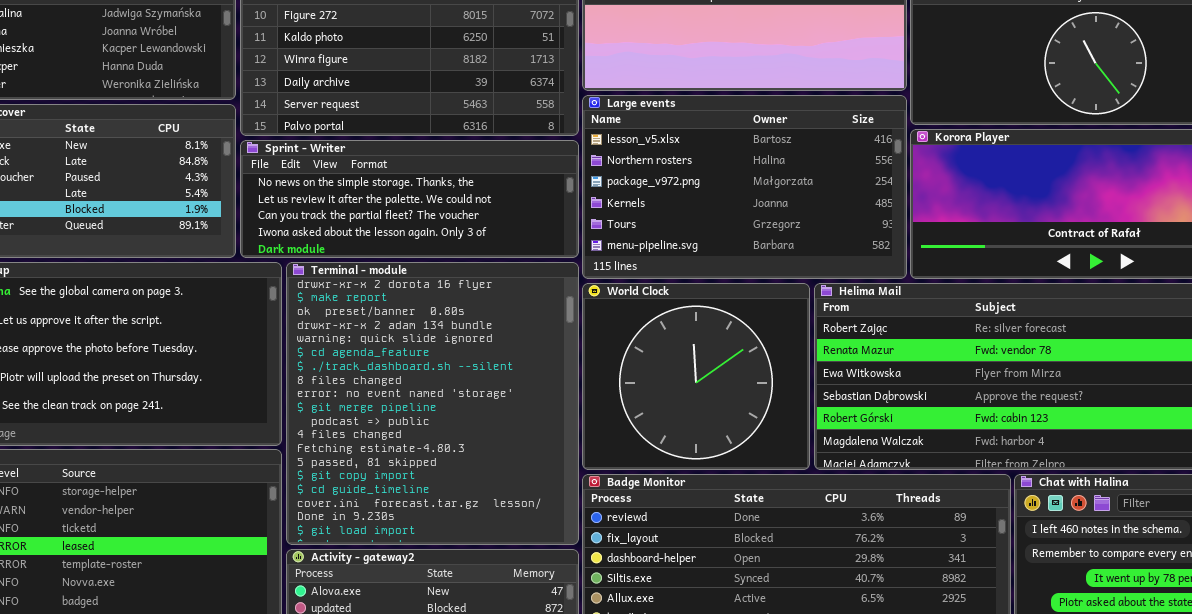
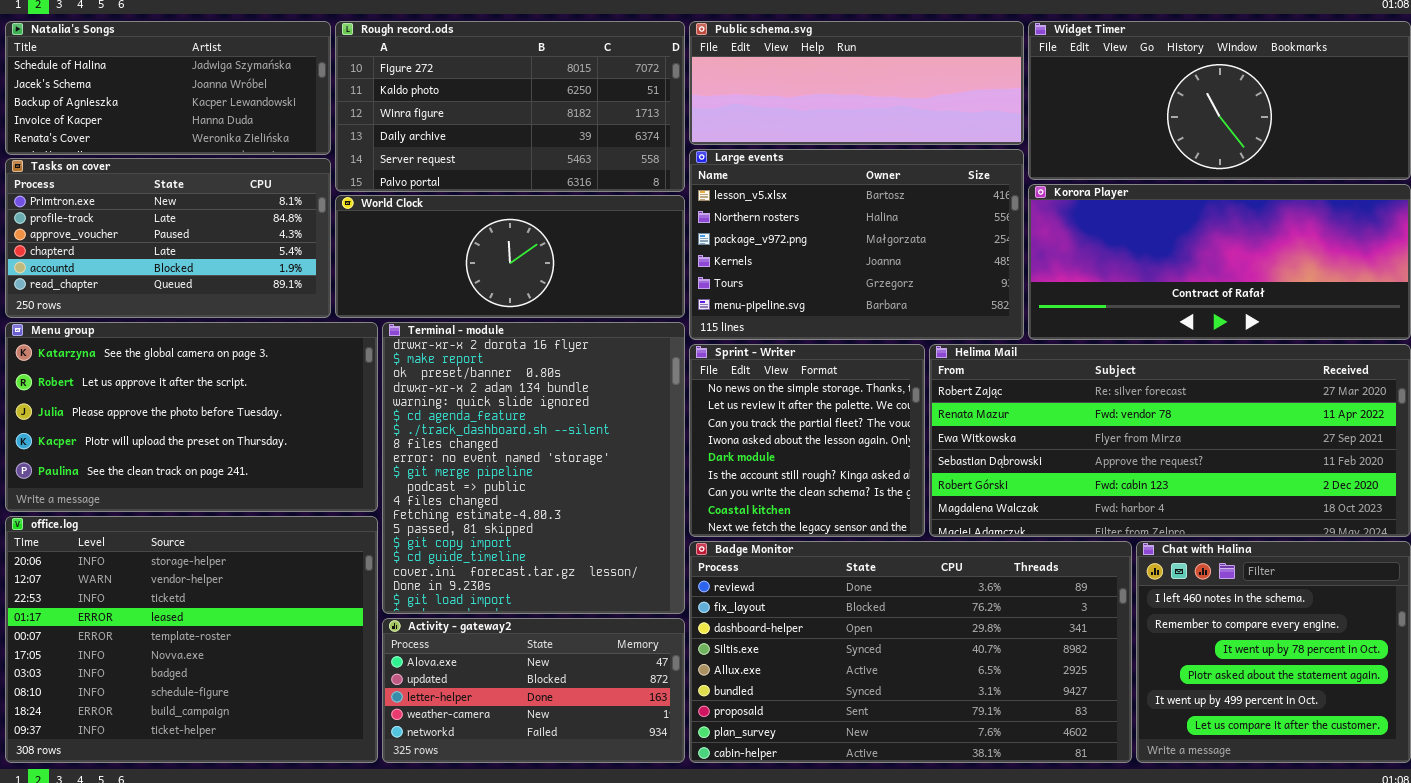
Sprint - Writer: [240,140,579,258] -> [689,344,925,537], moved, resized
World Clock: [582,283,810,470] -> [335,195,685,318], moved, resized

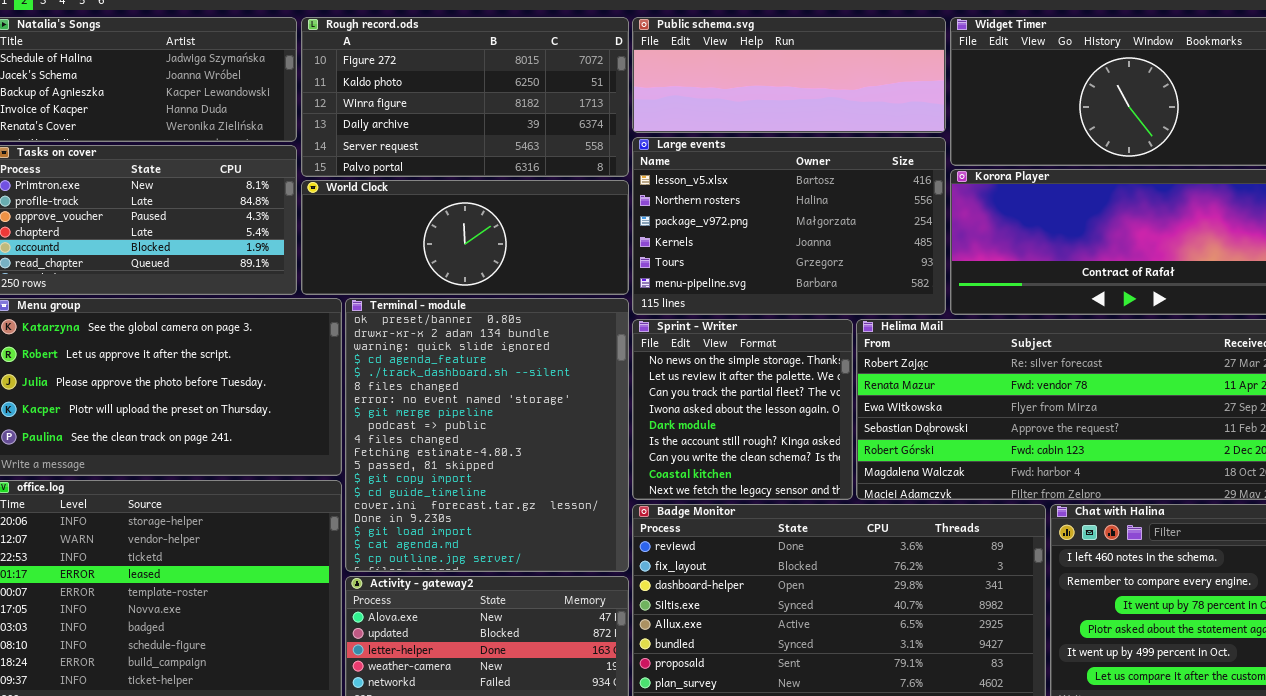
Terminal - module: [382,322,685,614] -> [345,298,629,572], scrolled down 2 rows

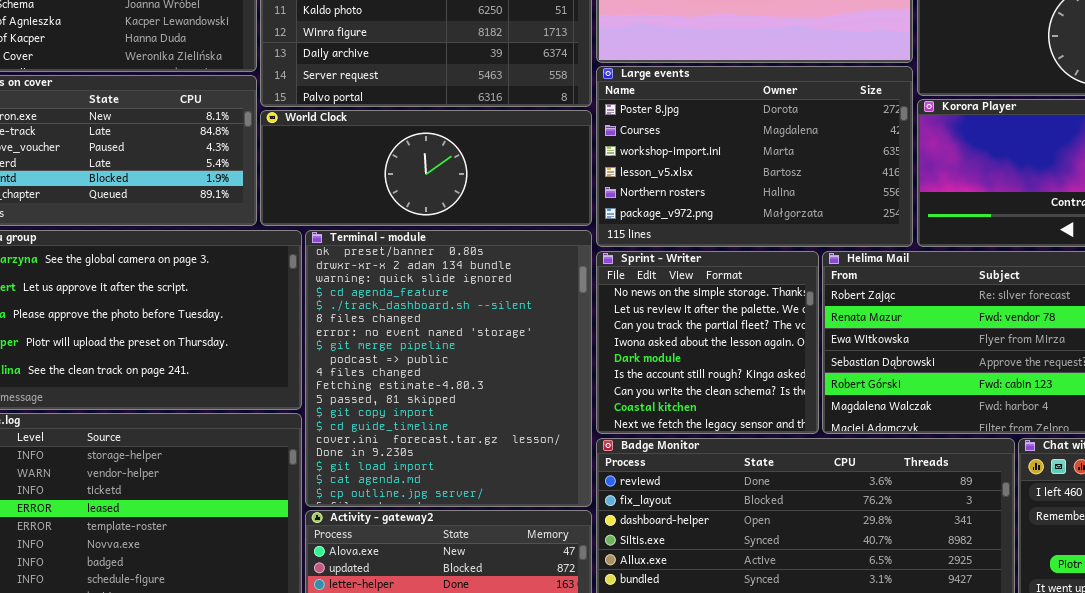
Large events: [632,137,946,315] -> [596,66,913,247], scrolled up 3 rows

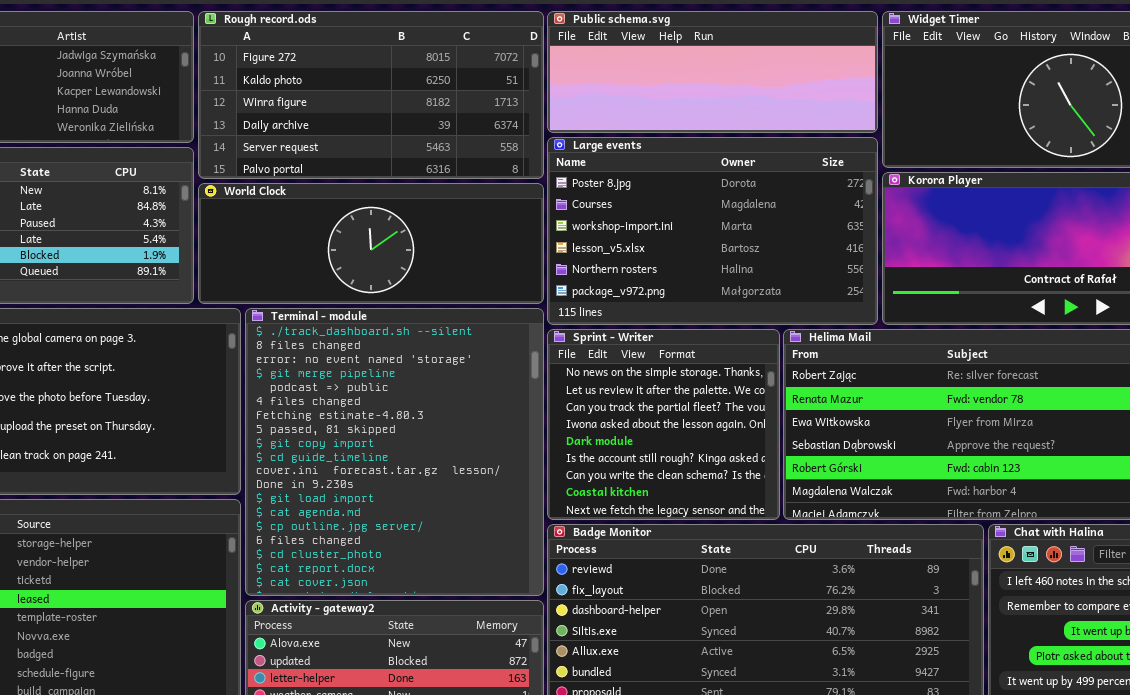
Terminal - module: [305,230,592,507] -> [245,308,544,596], scrolled down 4 rows

